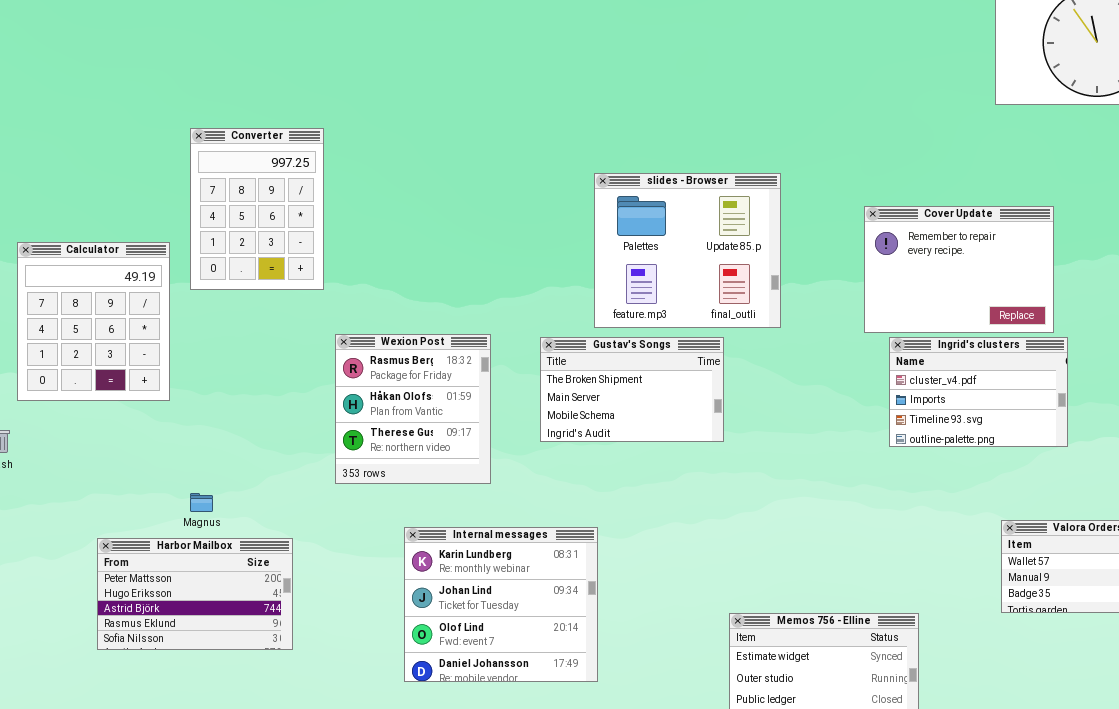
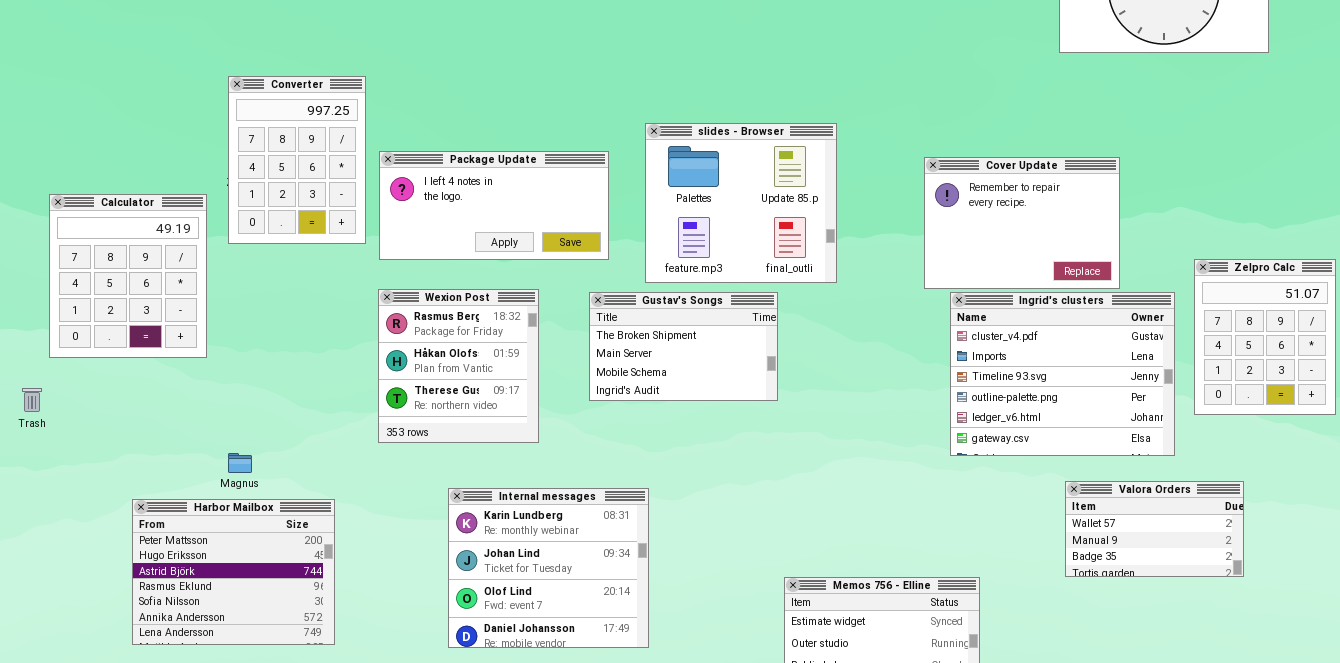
Package Update: none -> [379,151,609,260], opened
Ingrid's clusters: [889,337,1068,447] -> [950,292,1175,456], resized
Harbor Mailbox: [97,538,293,650] -> [132,499,335,645], resized

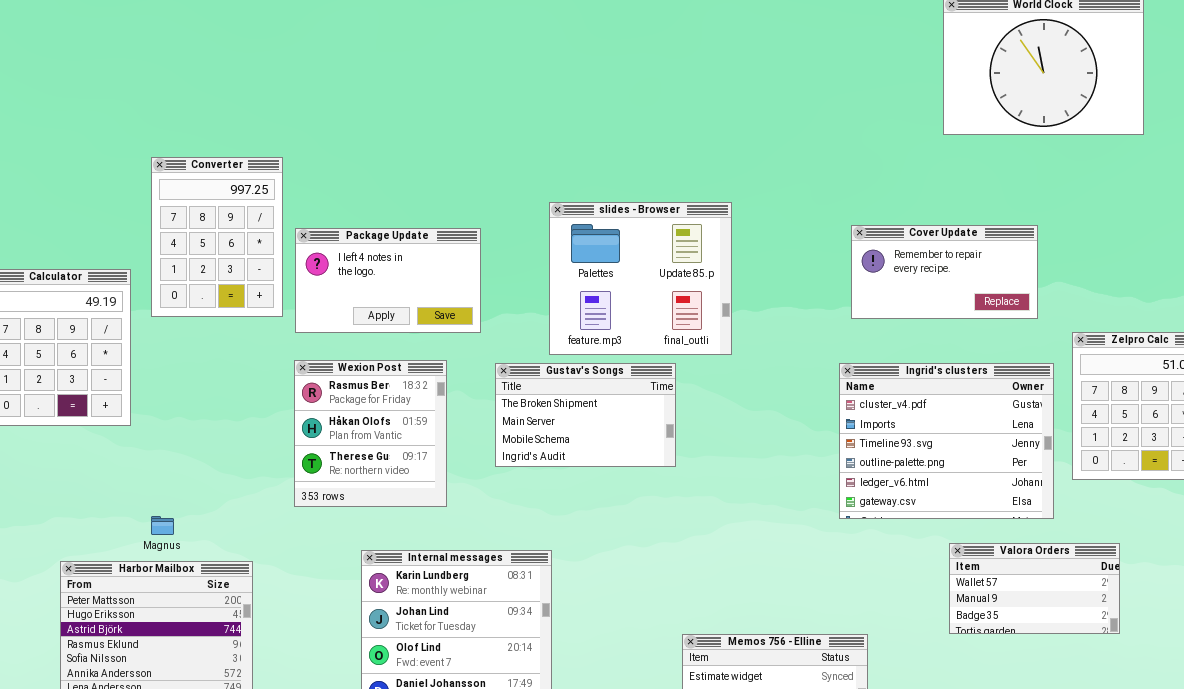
Package Update: [379,151,609,260] -> [295,228,481,333], resized
Cover Update: [924,157,1120,289] -> [851,225,1038,319], moved, resized

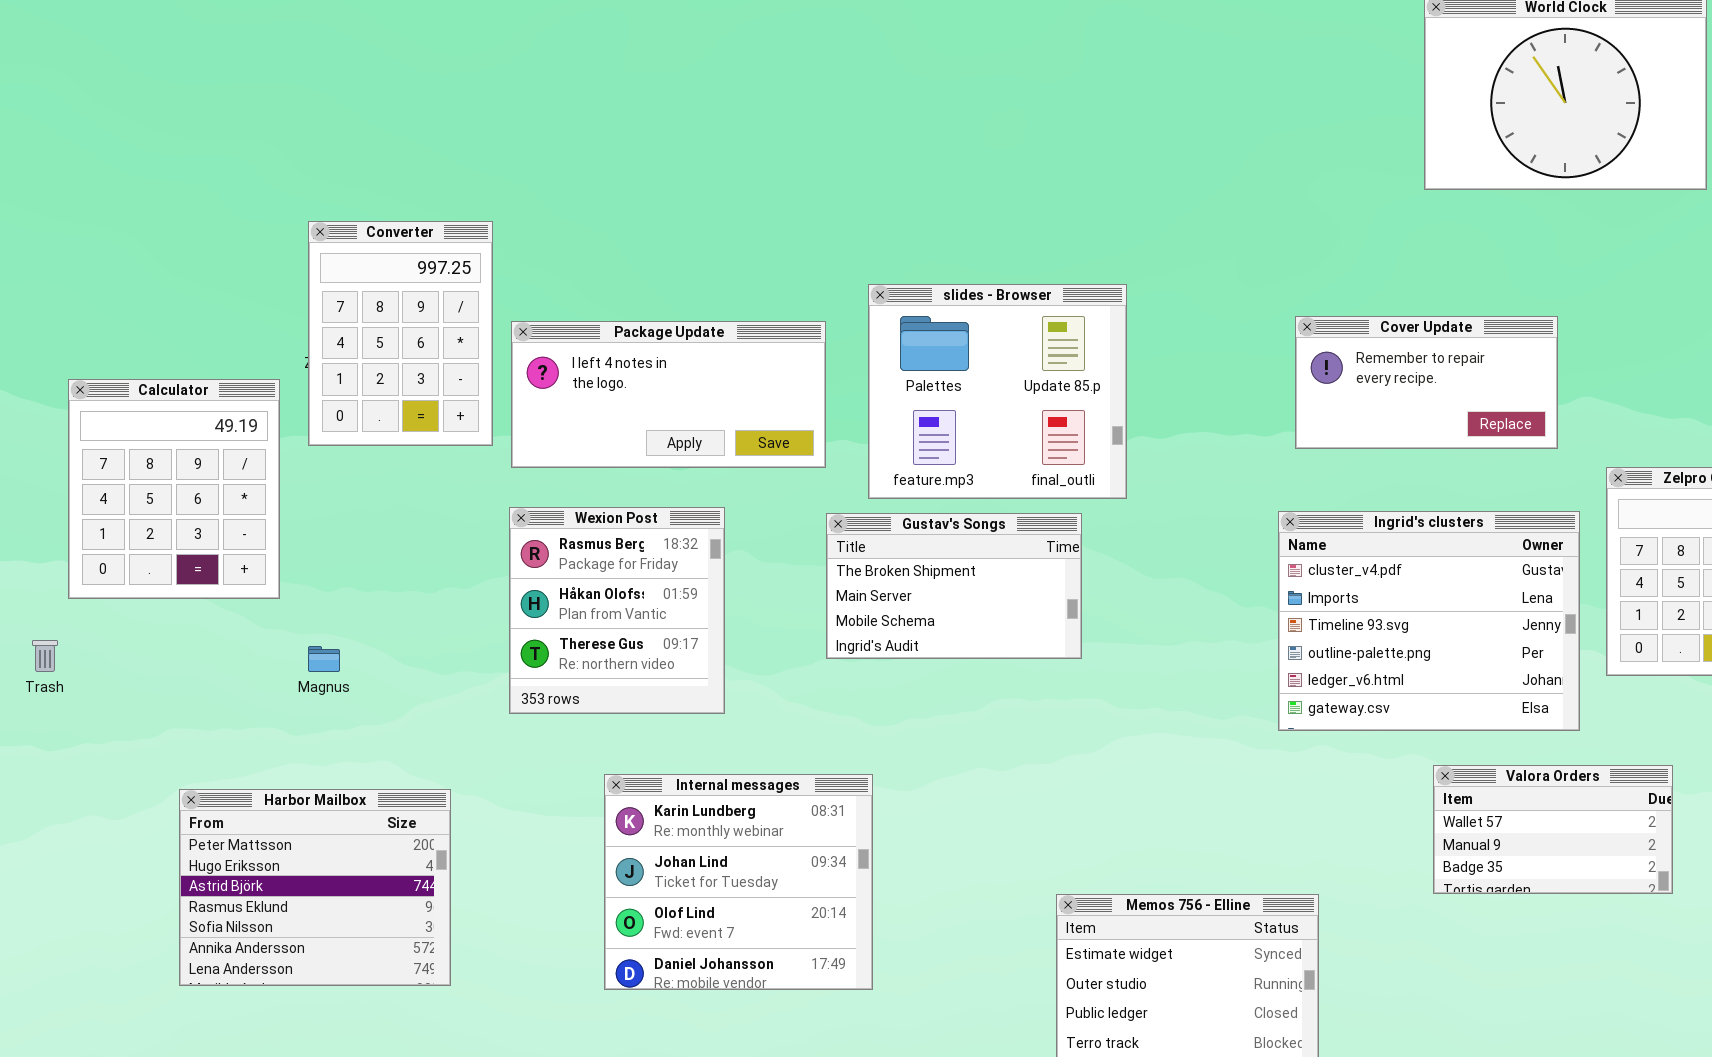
Package Update: [295,228,481,333] -> [511,321,826,468], resized
Gustav's Songs: [495,363,676,467] -> [826,513,1082,659], moved
Magnus: [151,516,174,535] -> [308,646,340,672], moved

